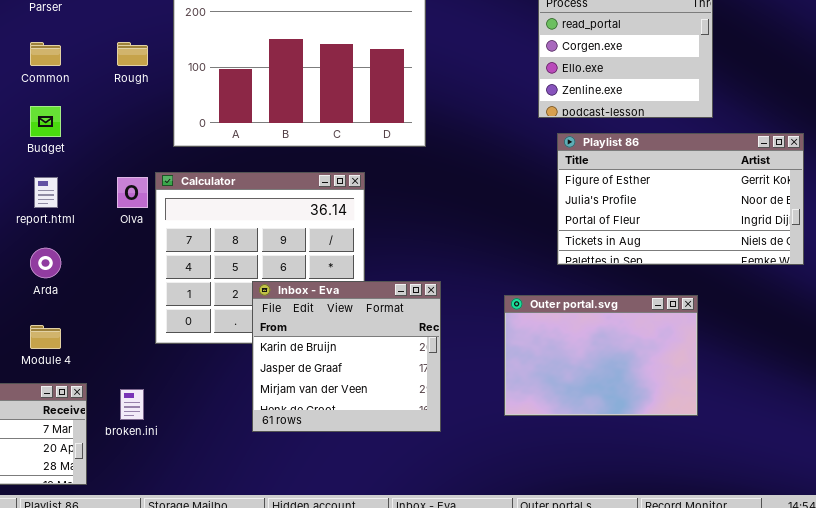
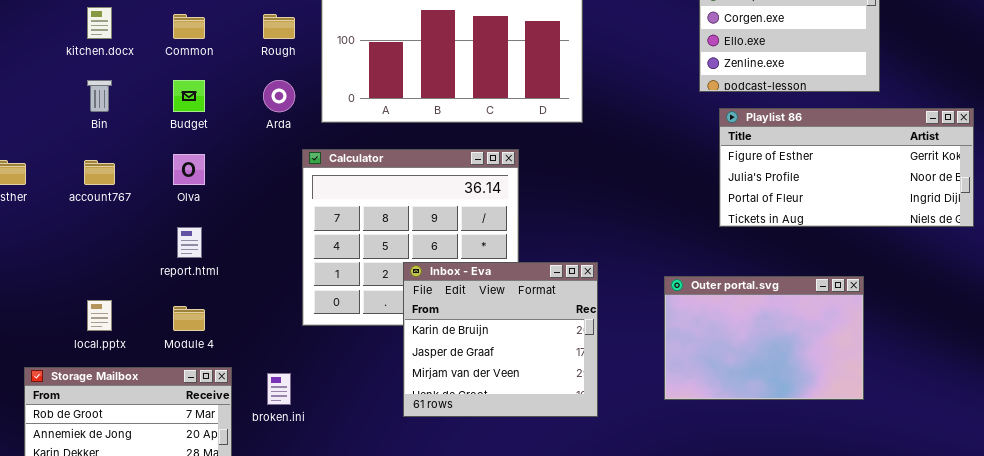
Playlist 86: [557,133,804,265] -> [719,108,974,227], resized
report.html: [34,177,58,208] -> [177,227,202,258], moved
Olva: [117,177,148,208] -> [173,154,205,185], moved
Arda: [30,248,61,278] -> [263,80,295,112], moved

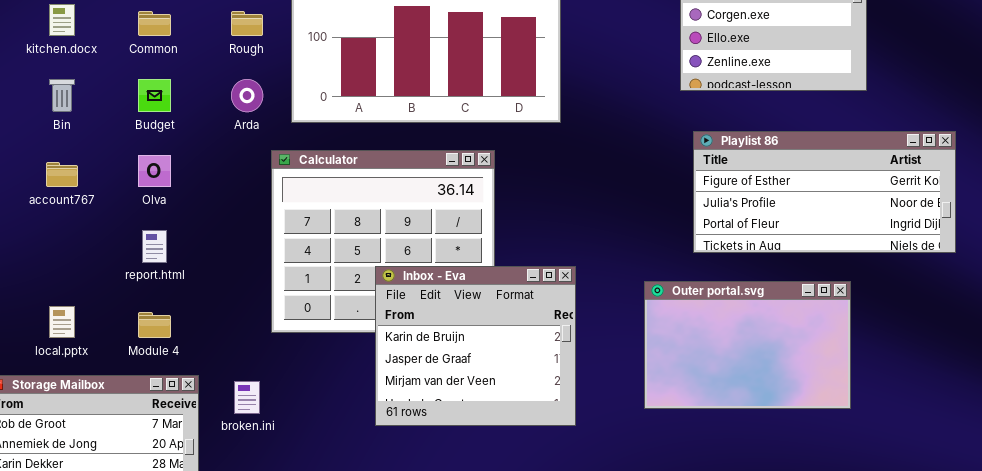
Playlist 86: [719,108,974,227] -> [693,131,956,253], moved

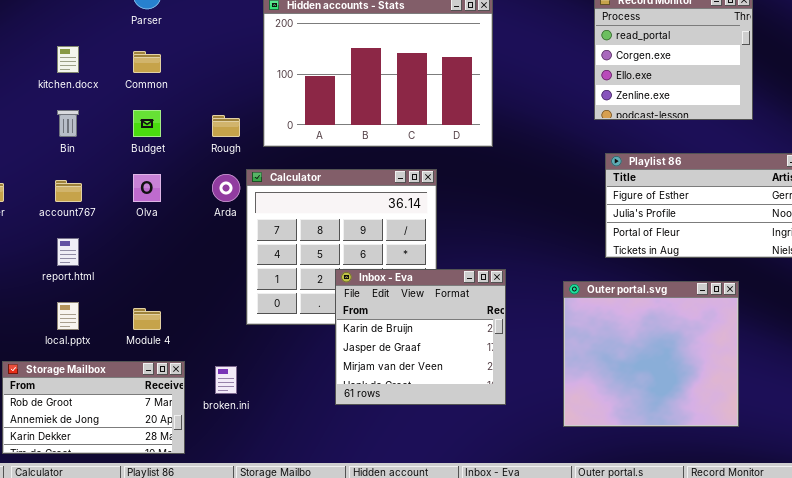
Rough: [231,11,263,36] -> [212,115,240,137], moved
Arda: [231,79,263,112] -> [212,174,240,202], moved
report.html: [142,230,167,263] -> [57,238,79,266], moved
Outer portal.svg: [644,281,851,409] -> [563,281,739,427], resized

